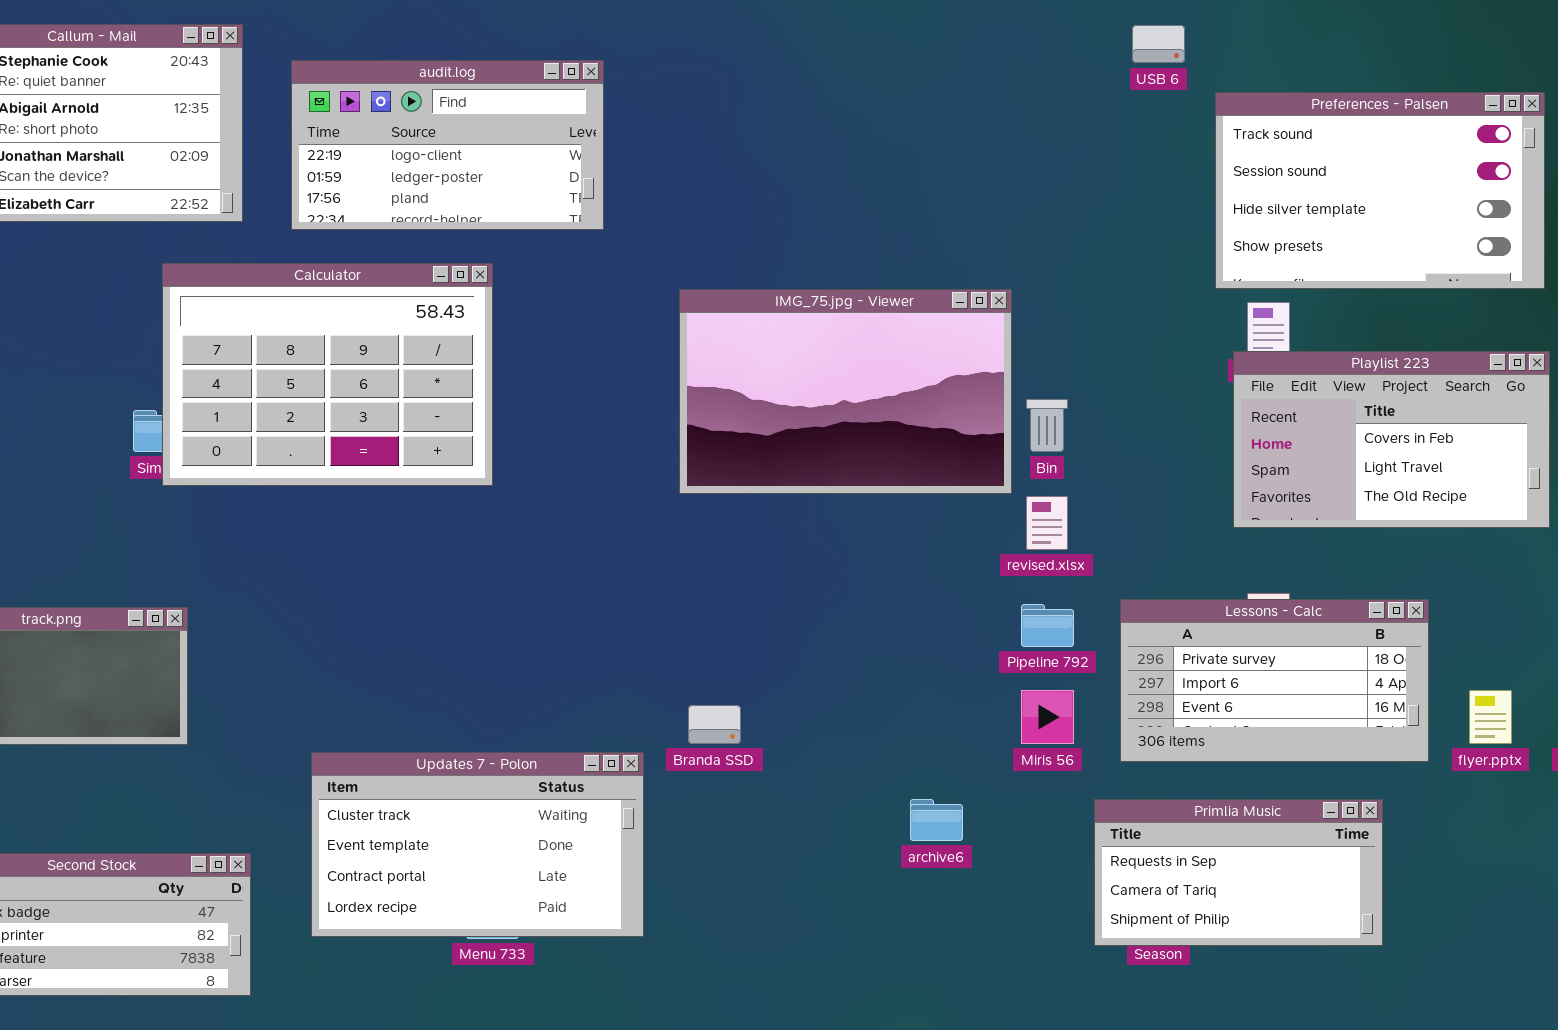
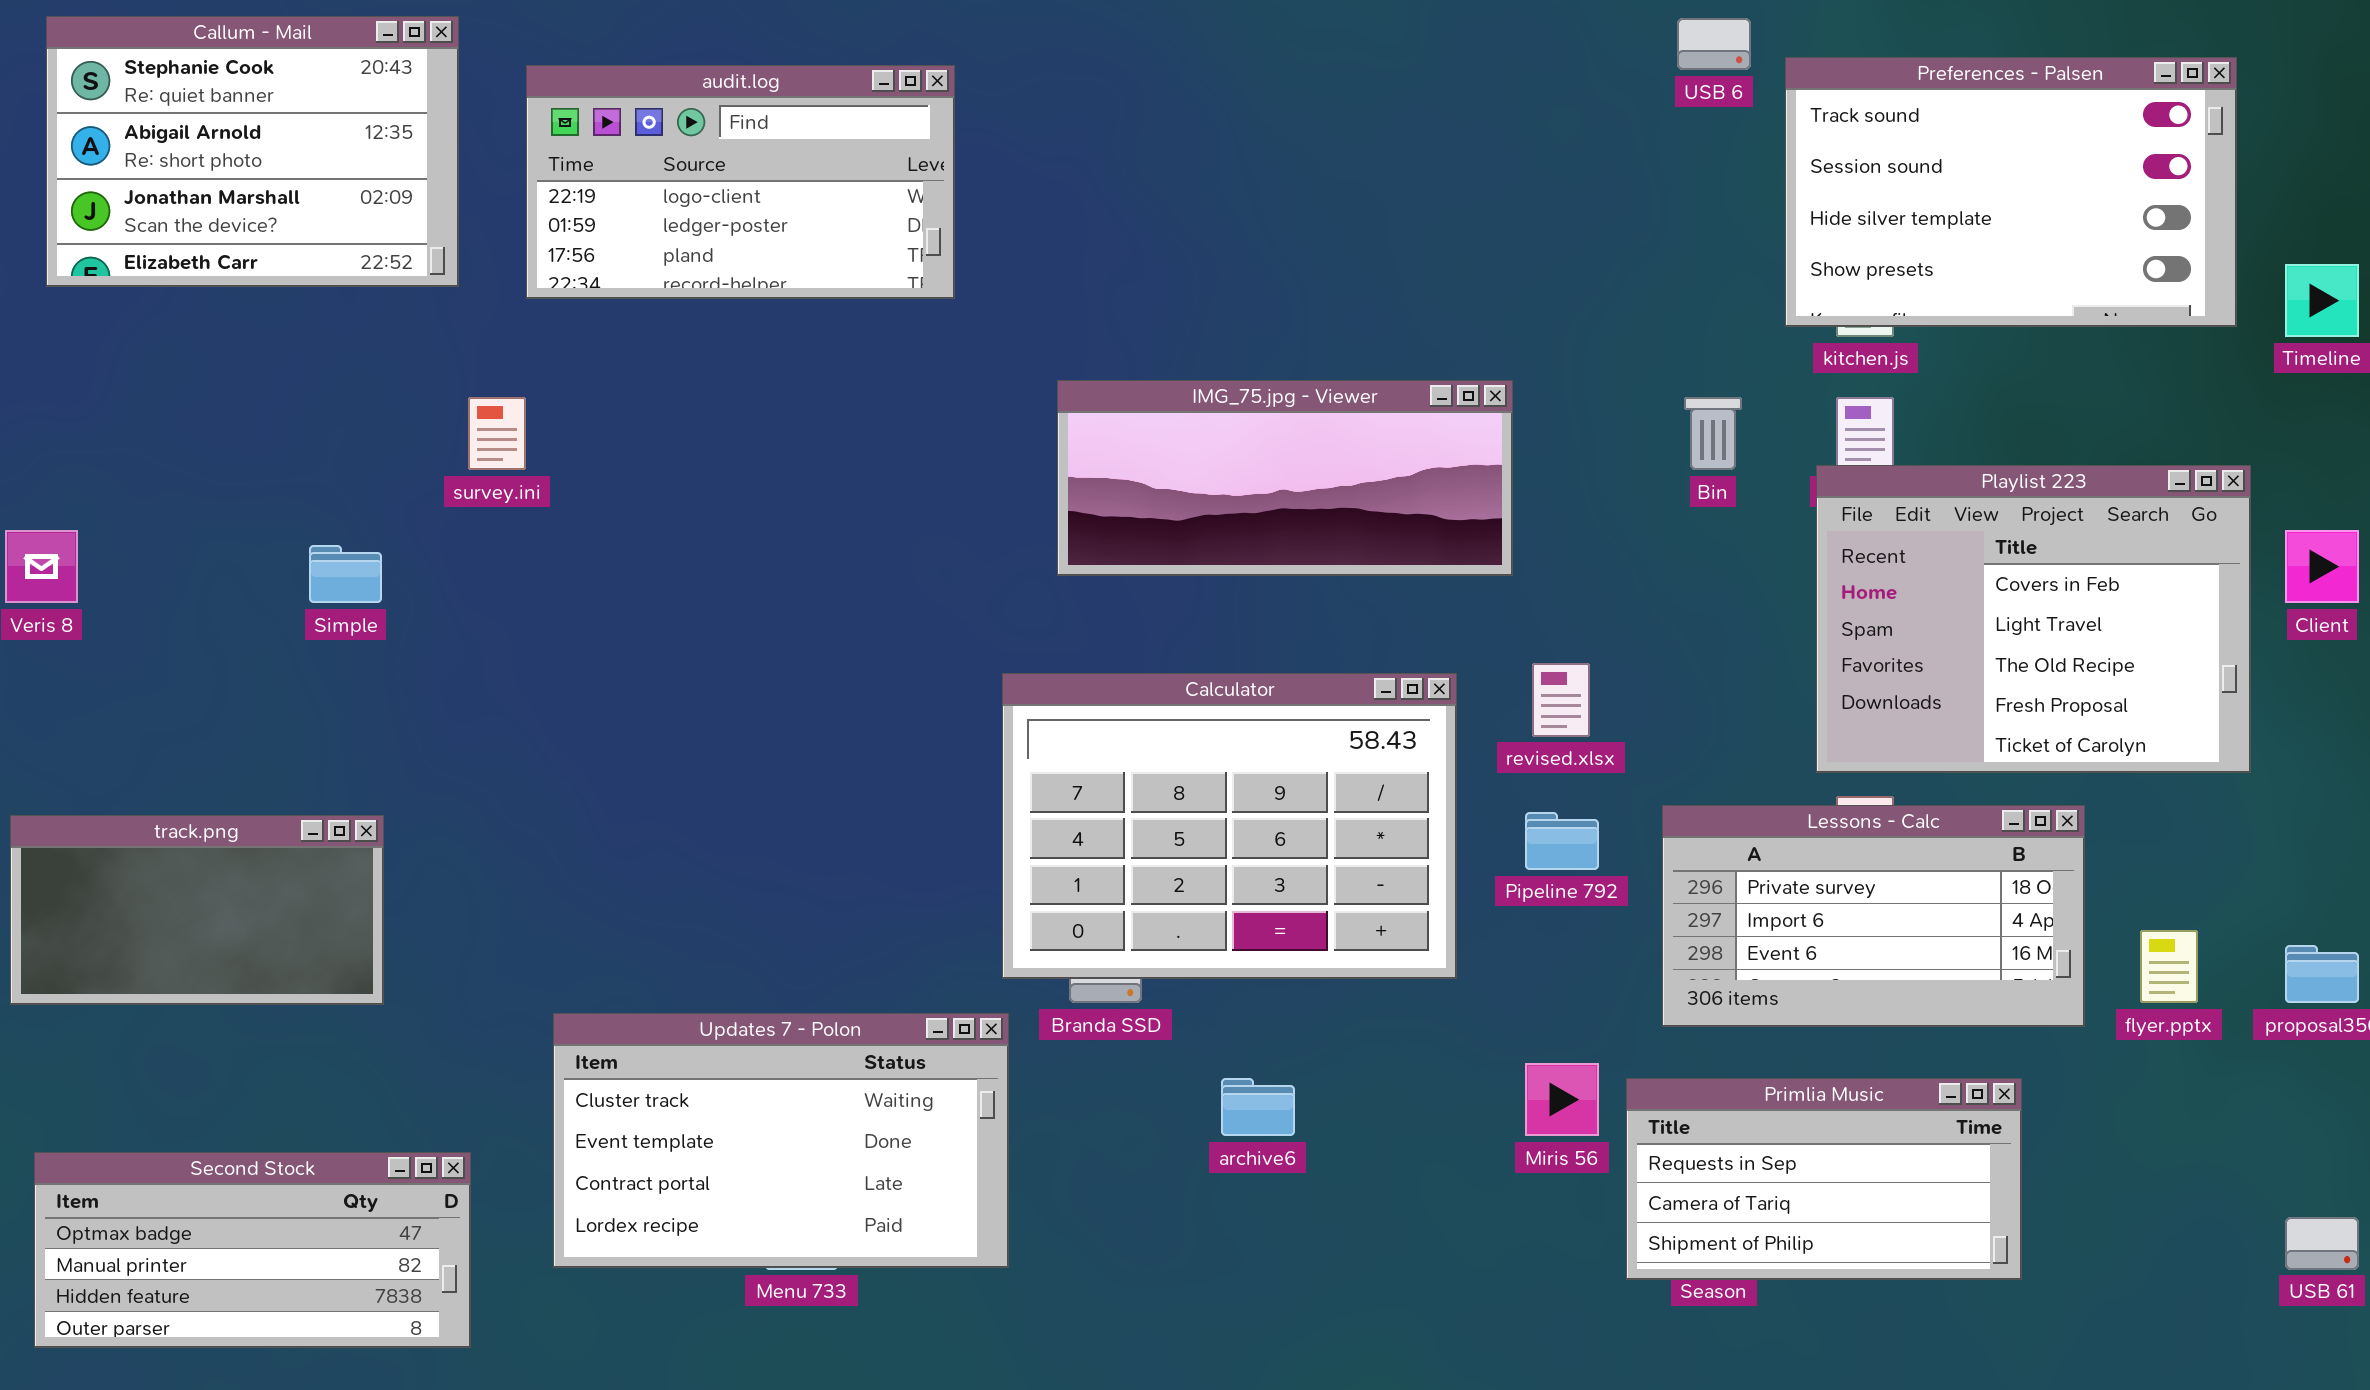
Preferences - Palsen: [1215,92,1545,289] -> [1785,57,2237,327], moved
Calculator: [162,263,493,486] -> [1002,673,1457,979], moved
IMG_75.jpg - Viewer: [679,289,1012,494] -> [1057,380,1513,576], resized
Playlist 223: [1233,351,1550,528] -> [1816,465,2251,773], resized
Bin: [1026,399,1068,452] -> [1684,397,1742,470], moved
Miris 56: [1021,690,1074,744] -> [1525,1063,1599,1136], moved
archive6: [910,799,963,841] -> [1221,1078,1295,1136], moved

